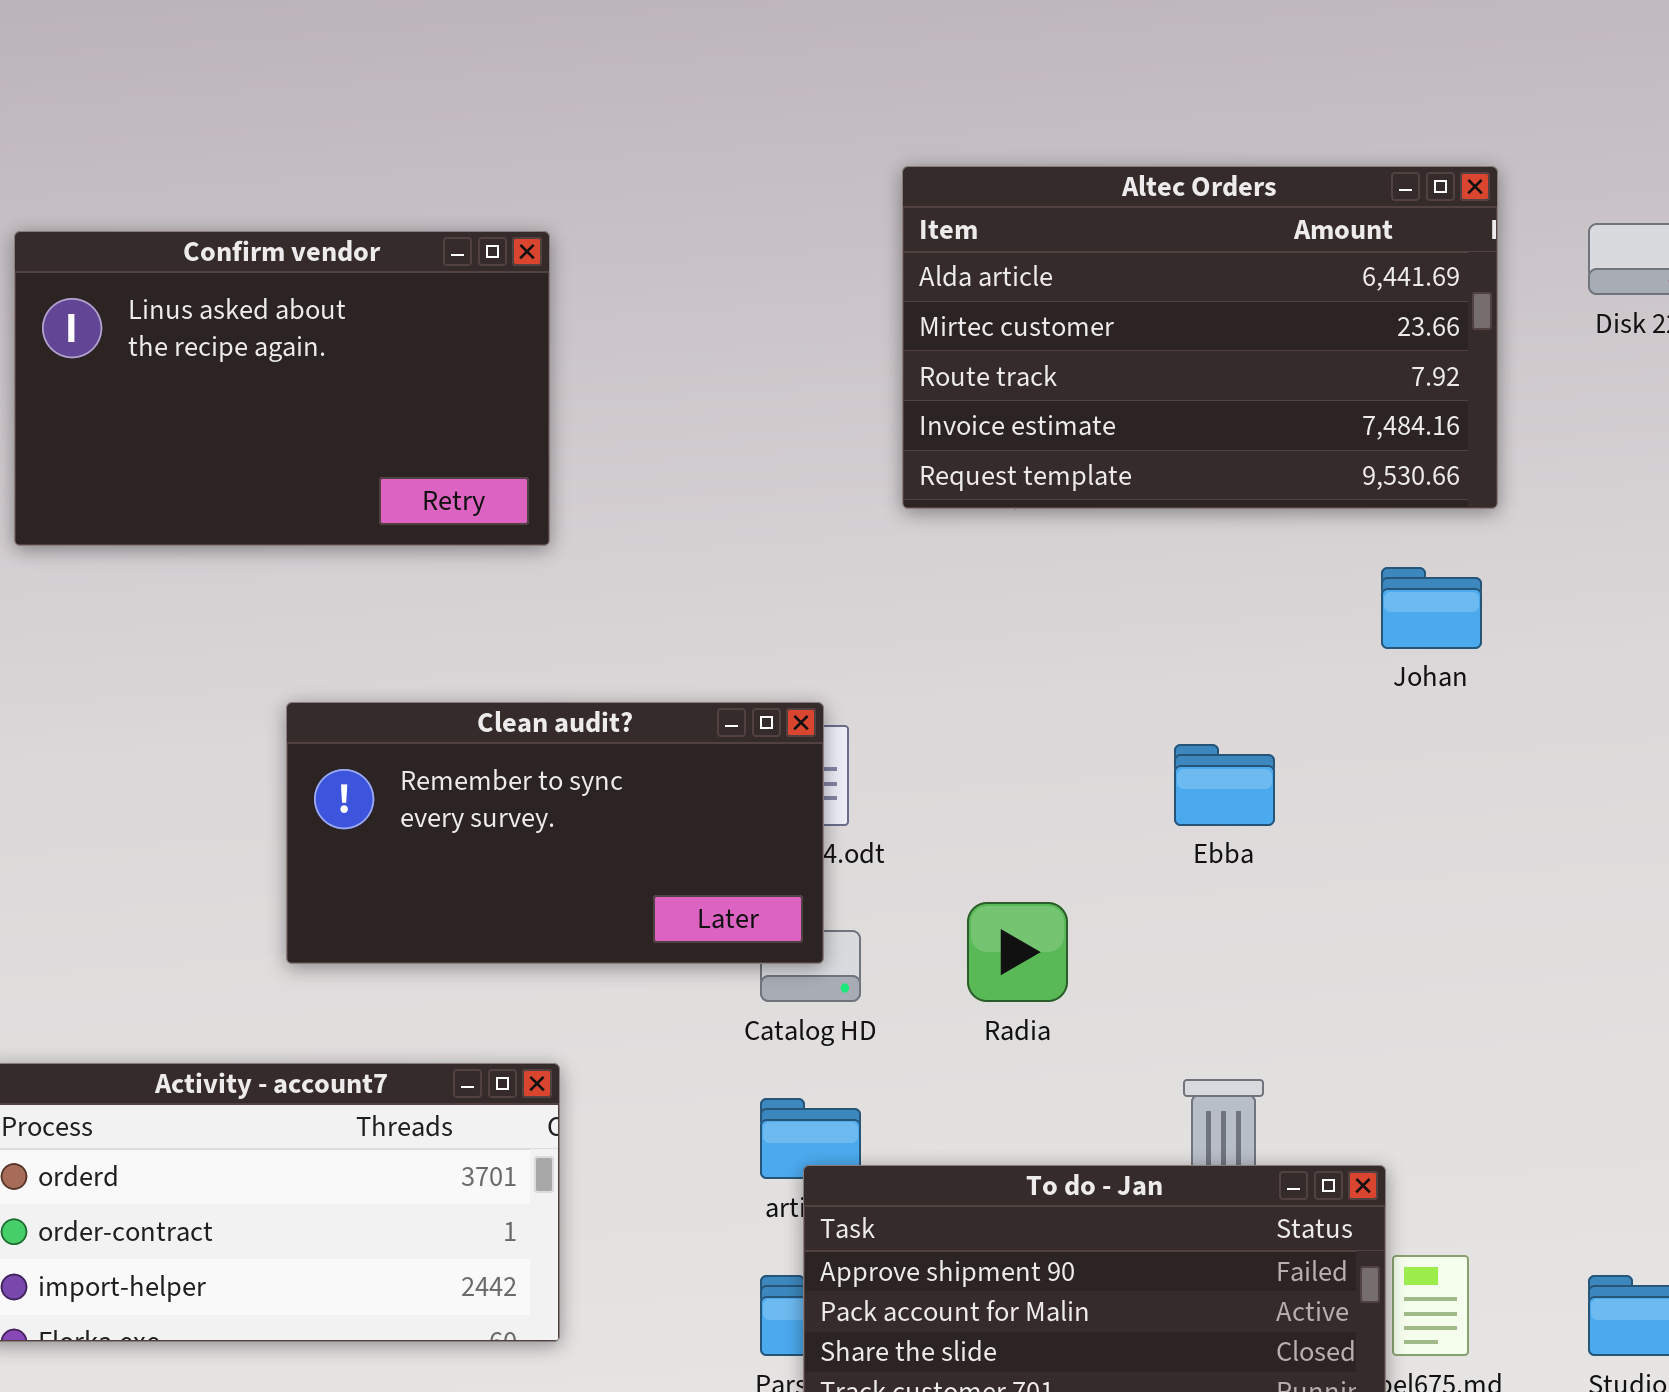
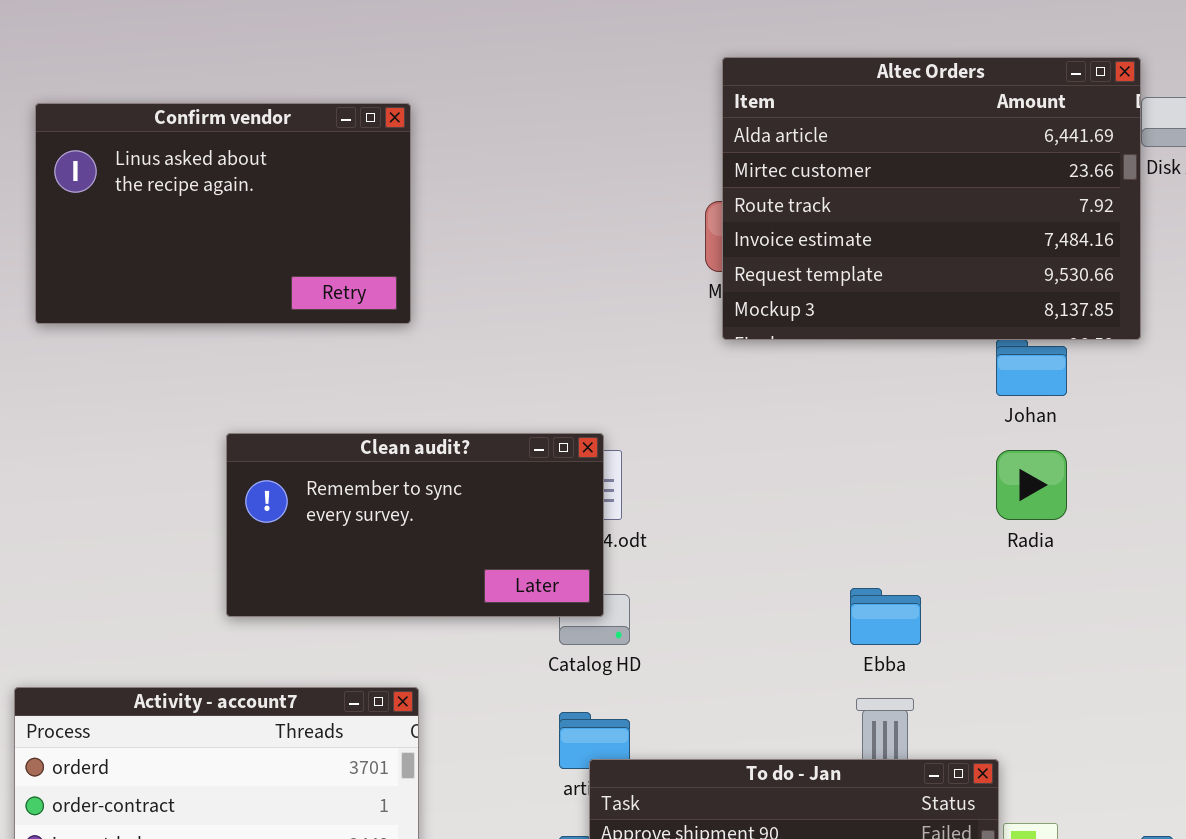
Altec Orders: [902,166,1498,509] -> [722,57,1141,340], moved, resized
Ebba: [1174,744,1275,826] -> [850,588,921,645], moved
Radia: [967,902,1068,1002] -> [996,450,1067,520], moved

